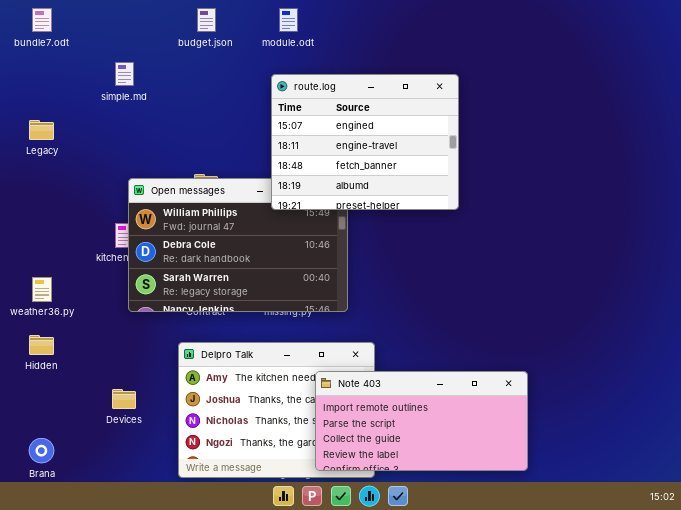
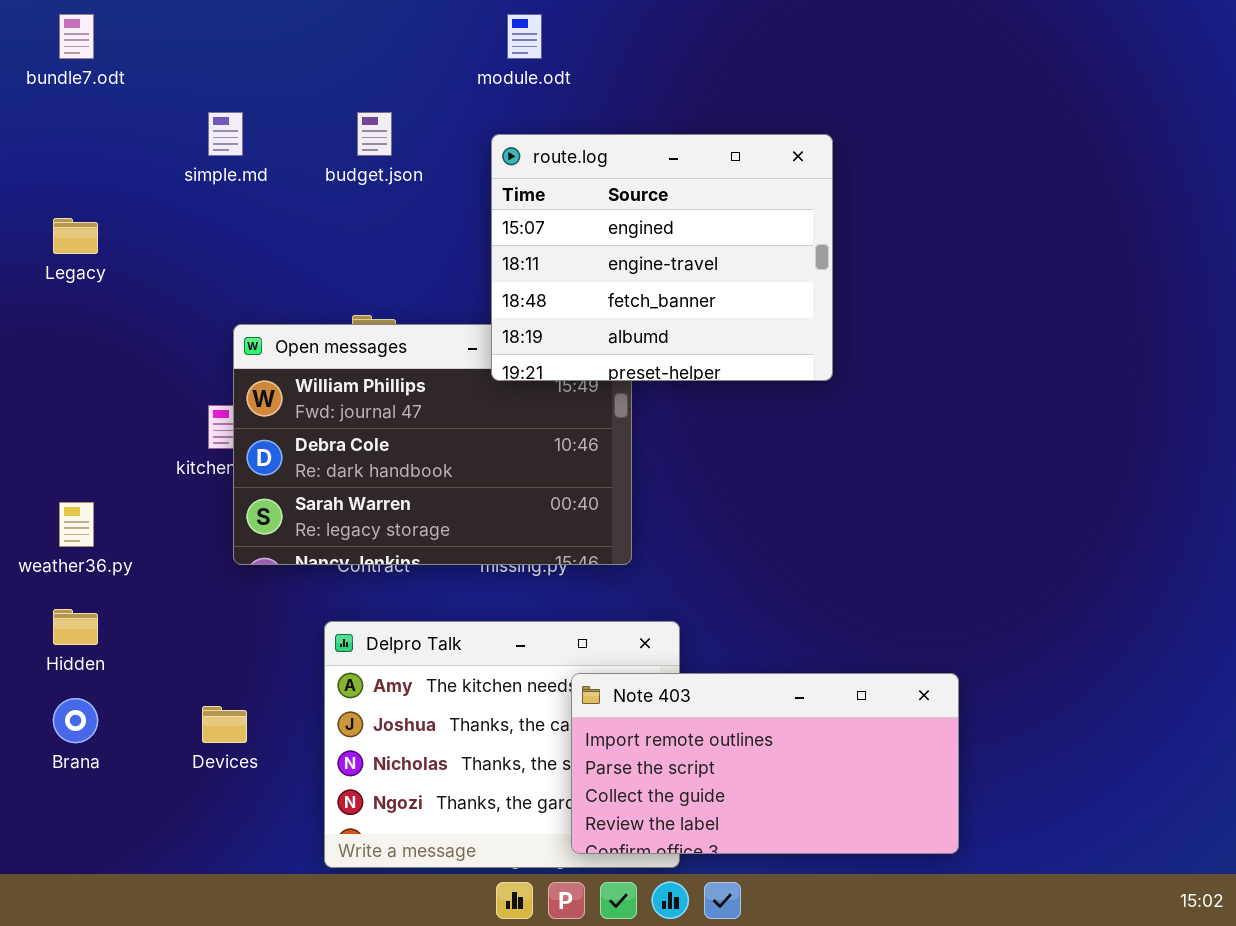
budget.json: [197,8,216,32] -> [357,112,392,156], moved
Brana: [29,438,54,463] -> [53,698,98,743], moved

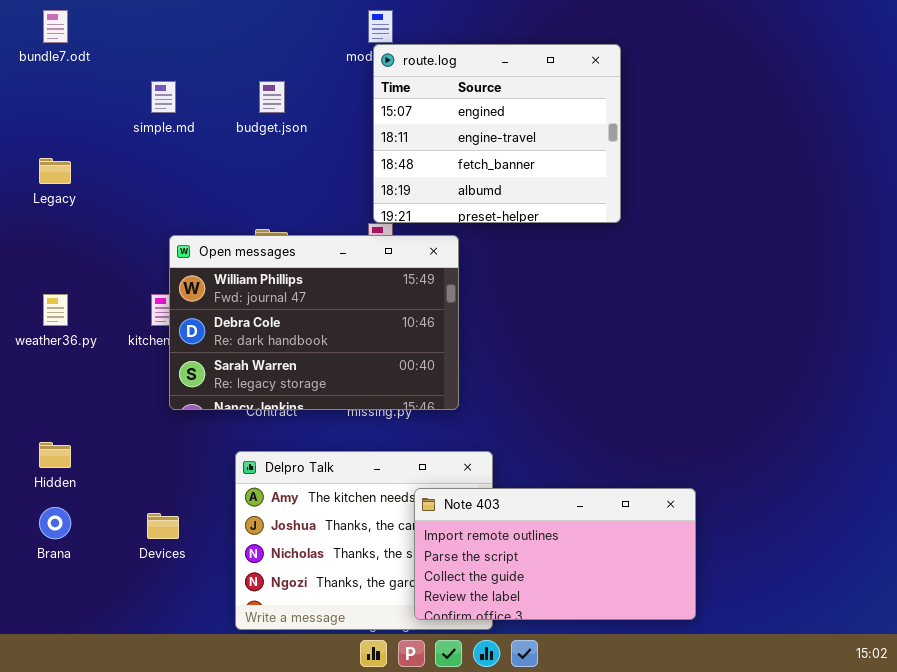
route.log: [491,134,833,381] -> [373,44,621,223], moved
weather36.py: [59,502,94,547] -> [43,294,68,326], moved

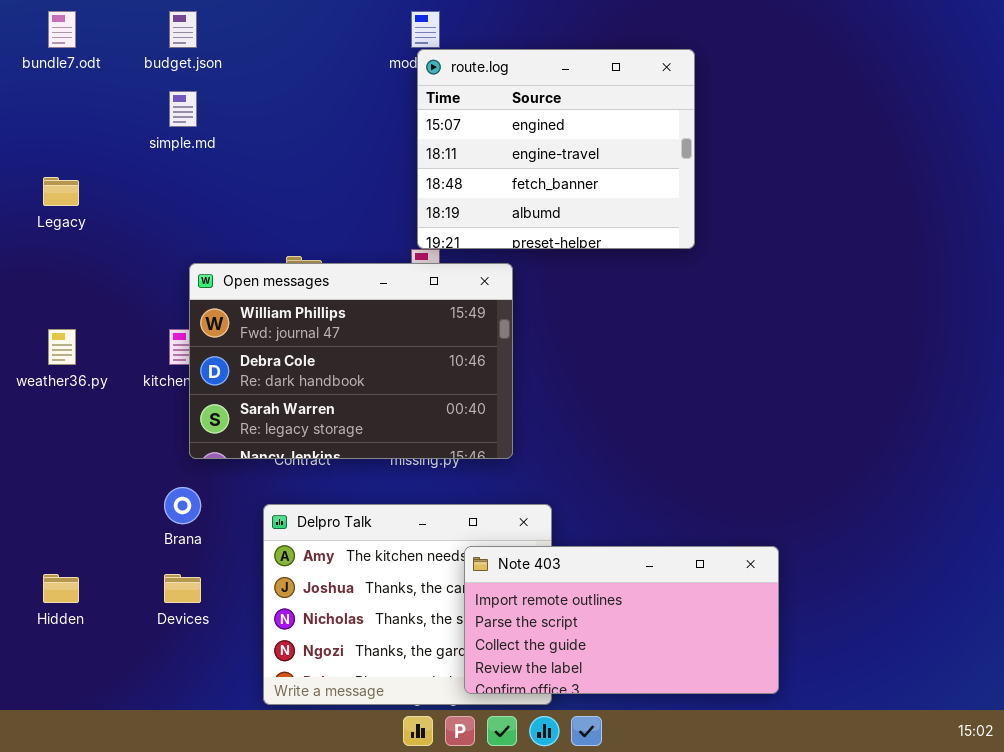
budget.json: [259,81,285,113] -> [169,11,197,48], moved
Hidden: [39,442,71,468] -> [43,574,79,603], moved
Brana: [39,507,71,539] -> [164,487,201,524], moved

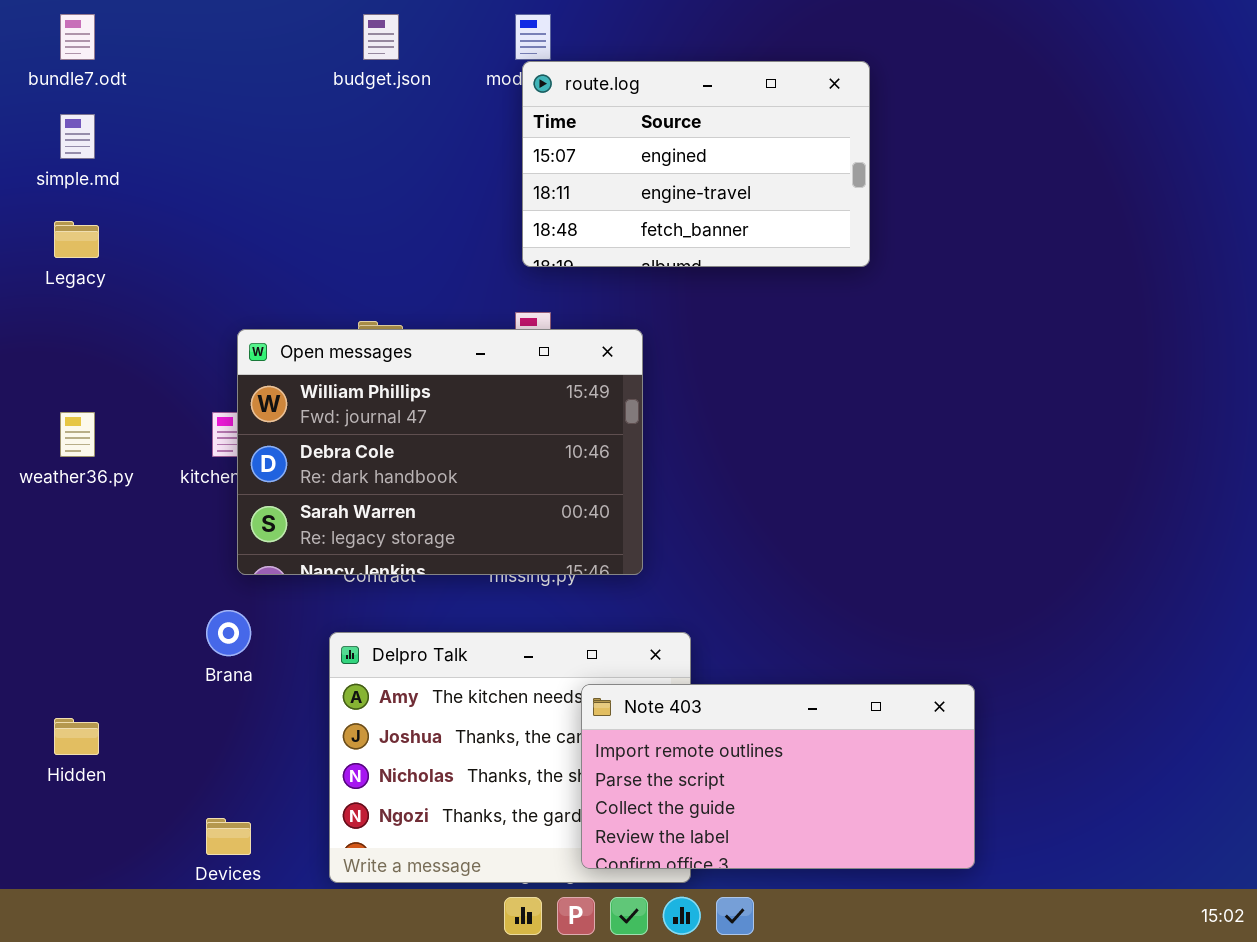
budget.json: [169,11,197,48] -> [363,14,399,60], moved
route.log: [417,49,695,249] -> [522,61,870,267], resized
simple.md: [169,91,197,127] -> [60,114,95,159], moved
Devices: [164,574,201,603] -> [206,818,251,855], moved

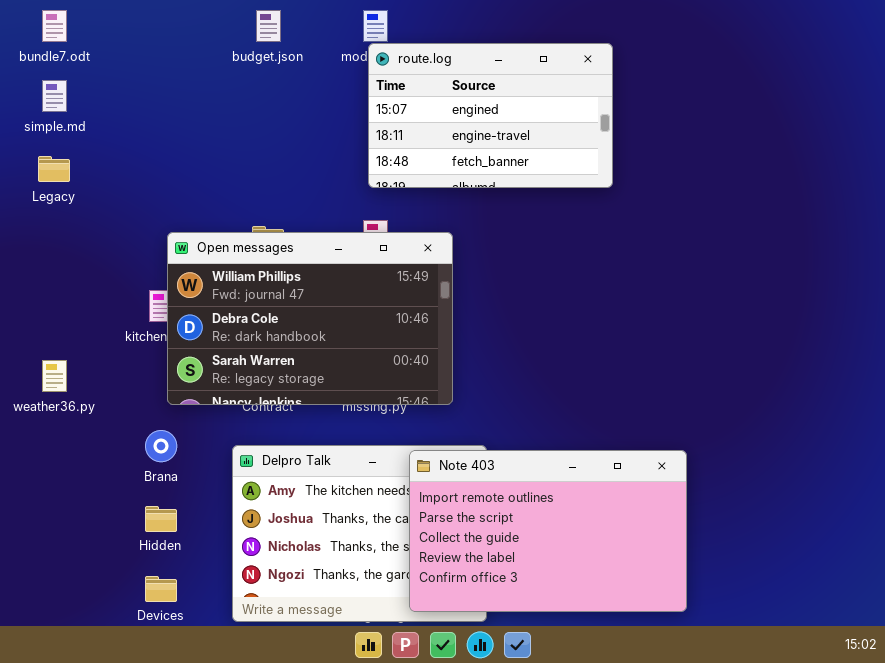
weather36.py: [60,412,95,457] -> [42,360,67,392], moved
Note 403: [581,684,975,869] -> [409,450,687,612], resized
Hidden: [54,718,99,755] -> [145,506,177,532], moved

